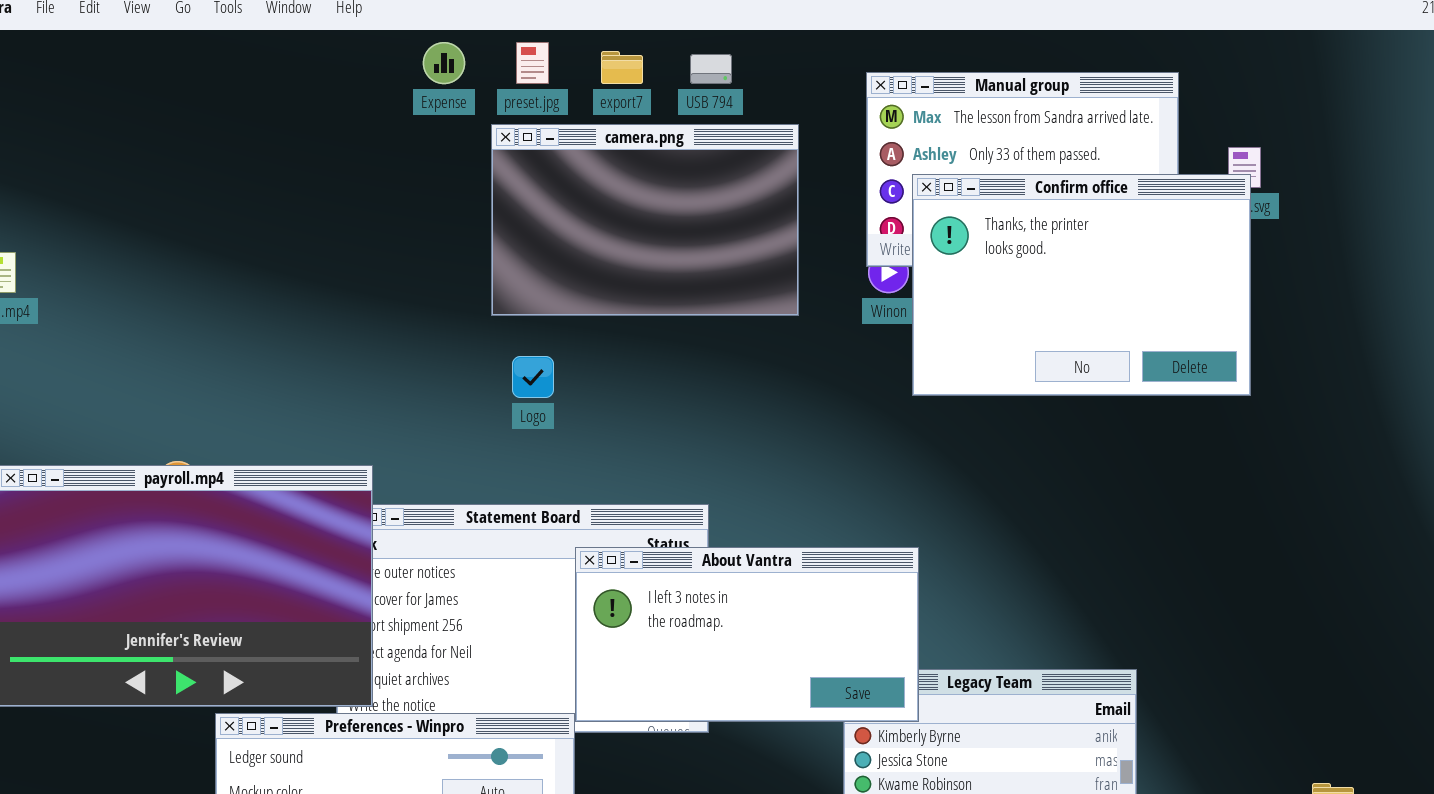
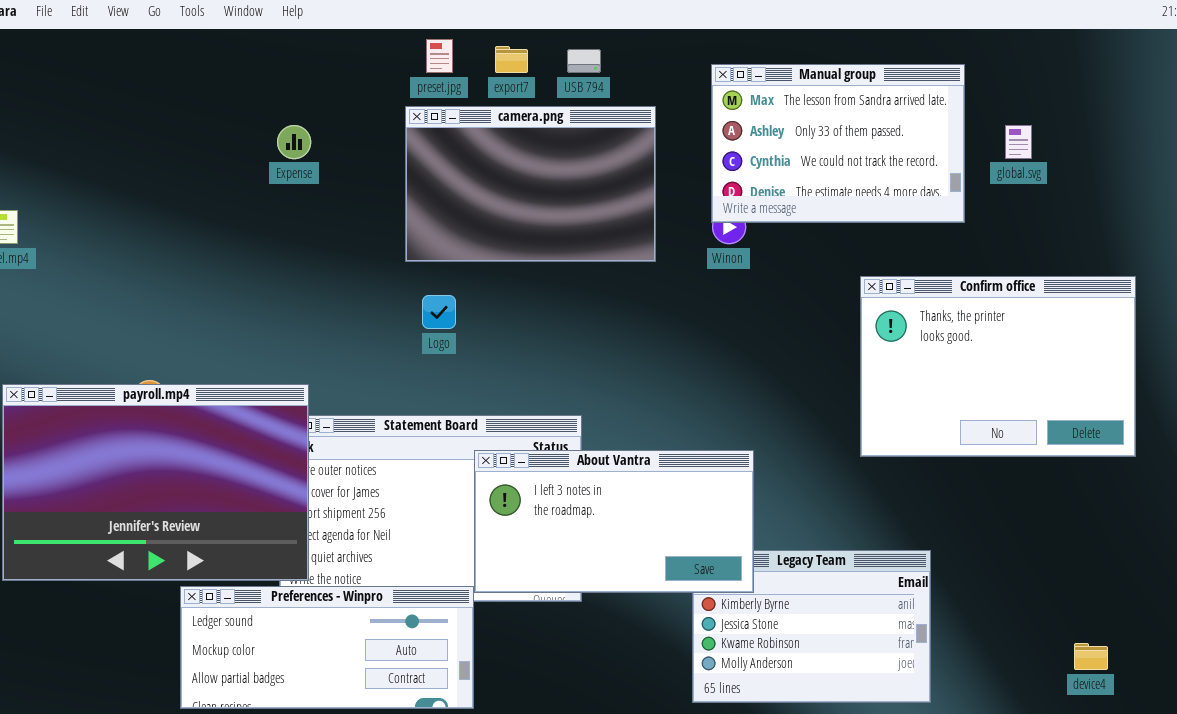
Expense: [423,42,465,84] -> [277,125,311,159], moved
Confirm office: [912,174,1251,396] -> [860,276,1136,457], moved

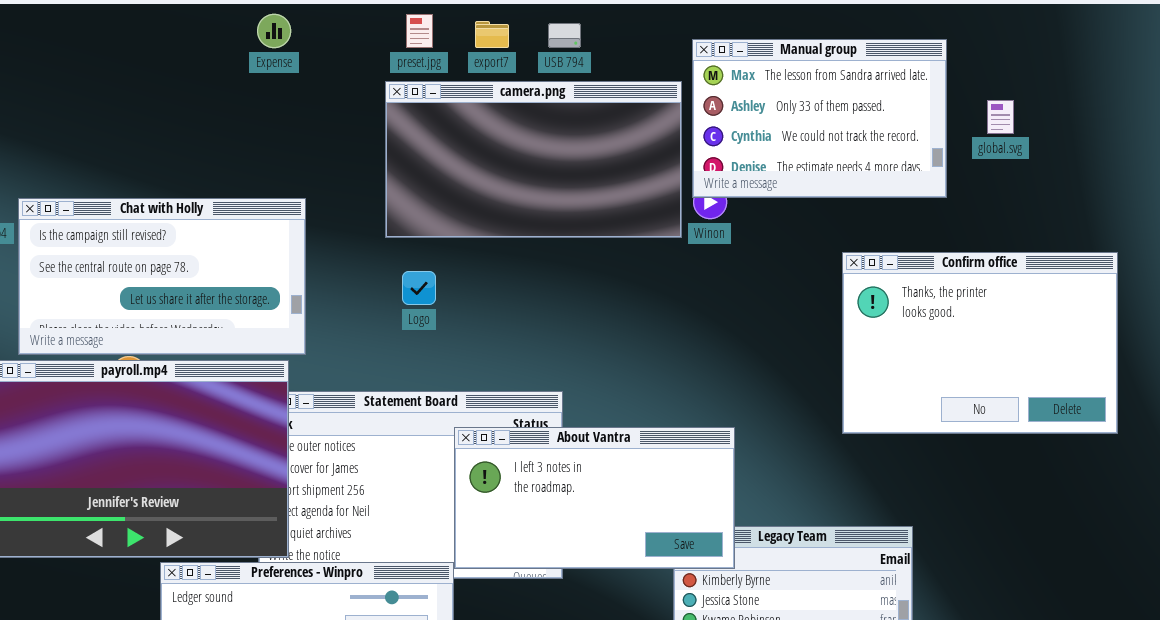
camera.png: [405,106,656,262] -> [385,81,682,238], resized
Expense: [277,125,311,159] -> [257,14,291,48], moved
Chat with Holly: none -> [18,198,306,355], opened

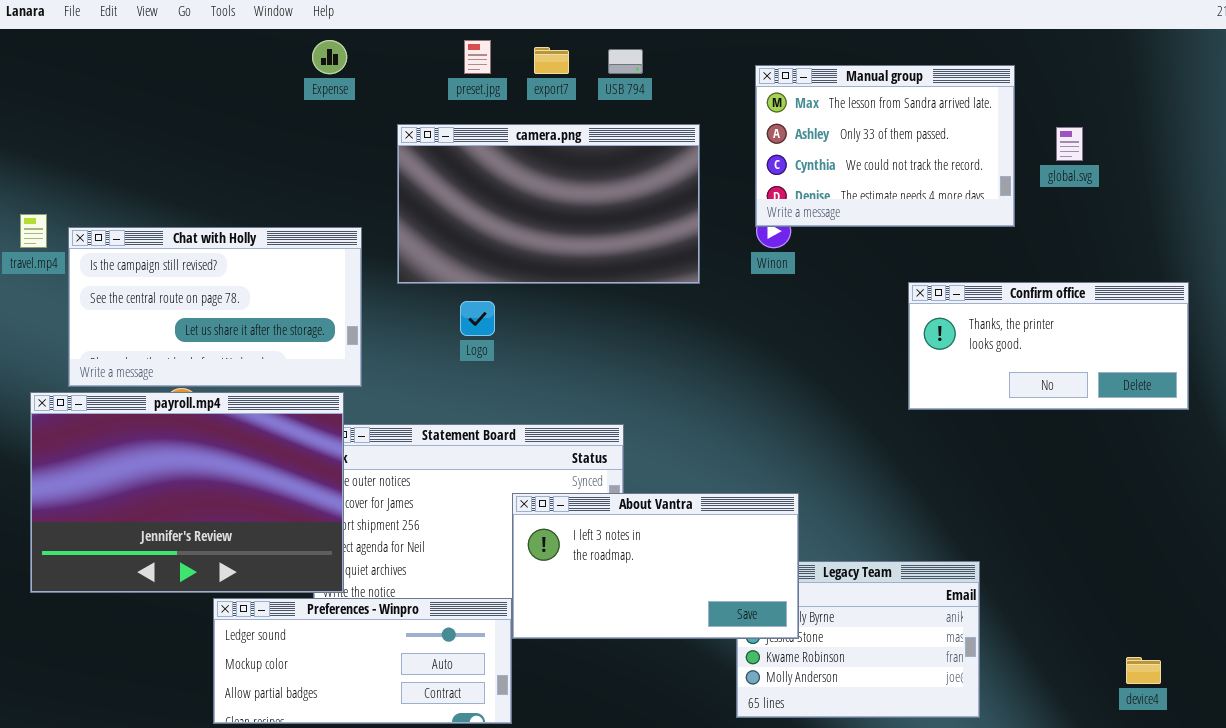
camera.png: [385,81,682,238] -> [397,124,700,284], moved
Confirm office: [842,252,1118,434] -> [908,282,1189,410], resized
About Vantra: [454,427,735,569] -> [512,493,799,639], moved

